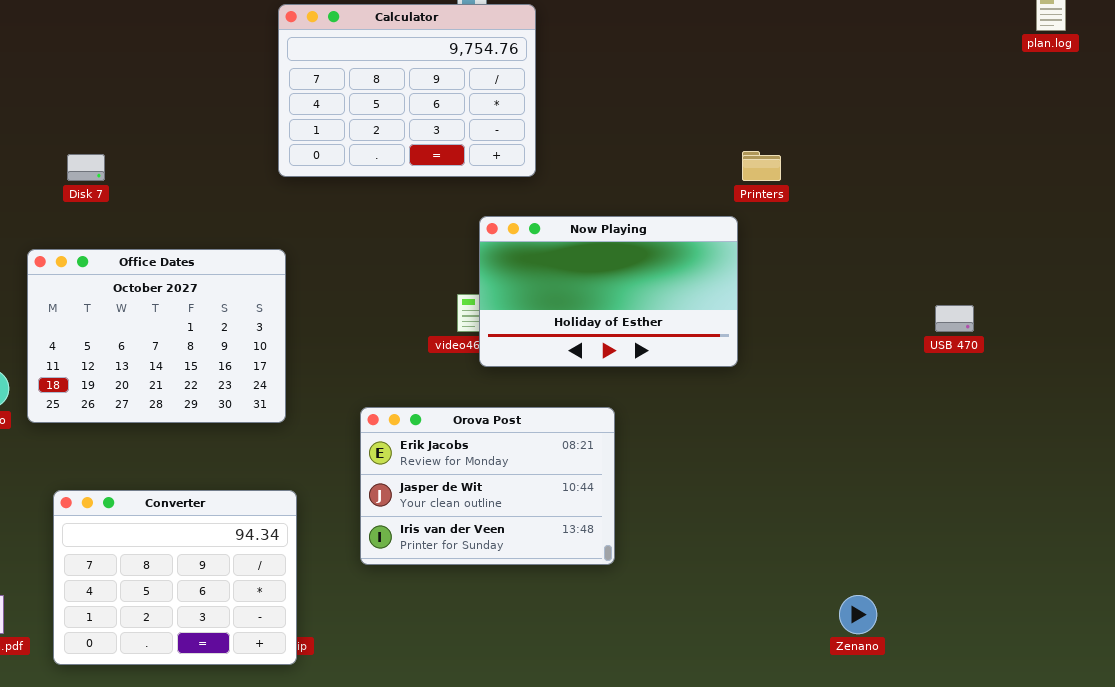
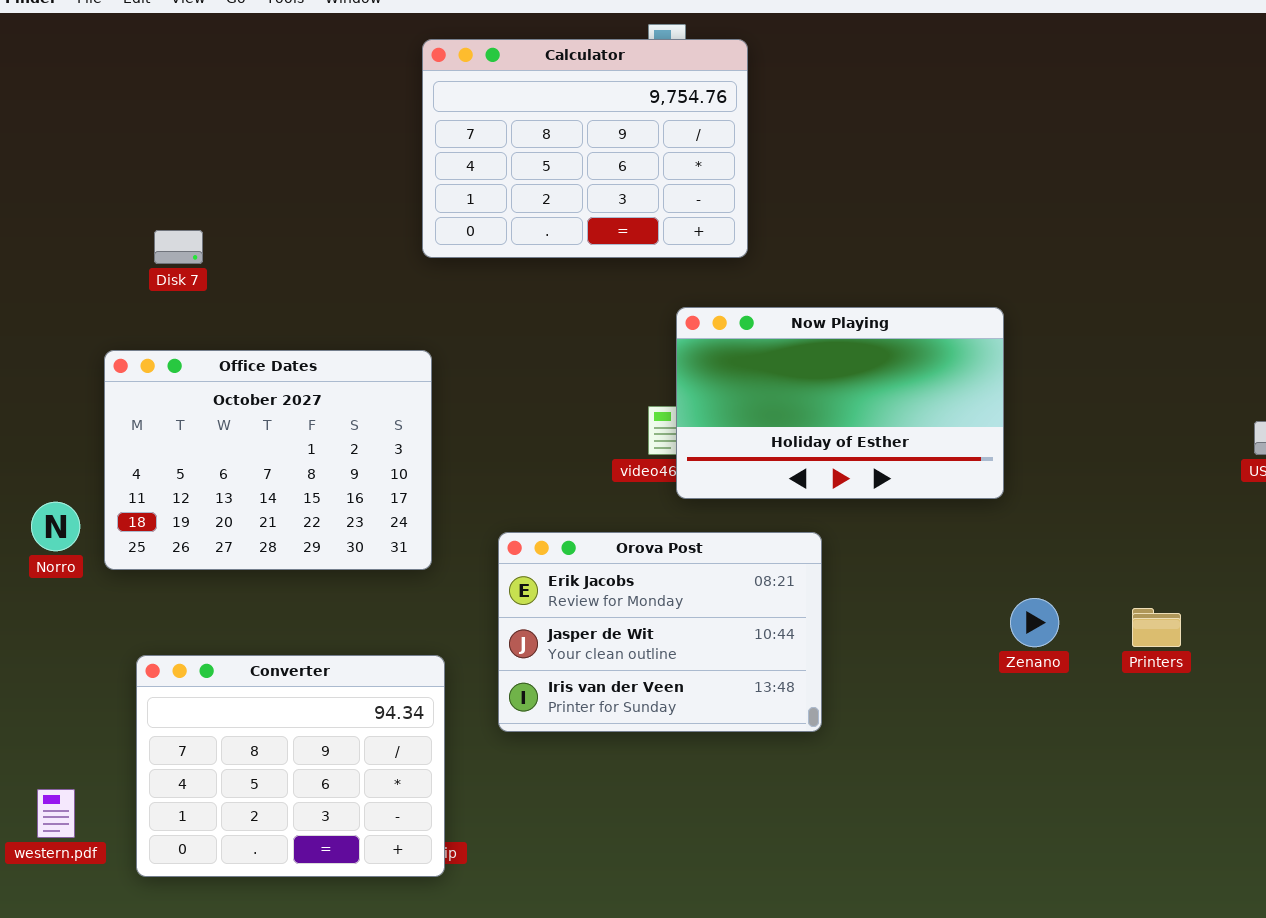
Printers: [742,151,781,181] -> [1132,608,1181,647], moved
Orova Post: [360,407,615,565] -> [498,532,822,732], moved
Zenano: [839,595,877,634] -> [1010,598,1059,647], moved

